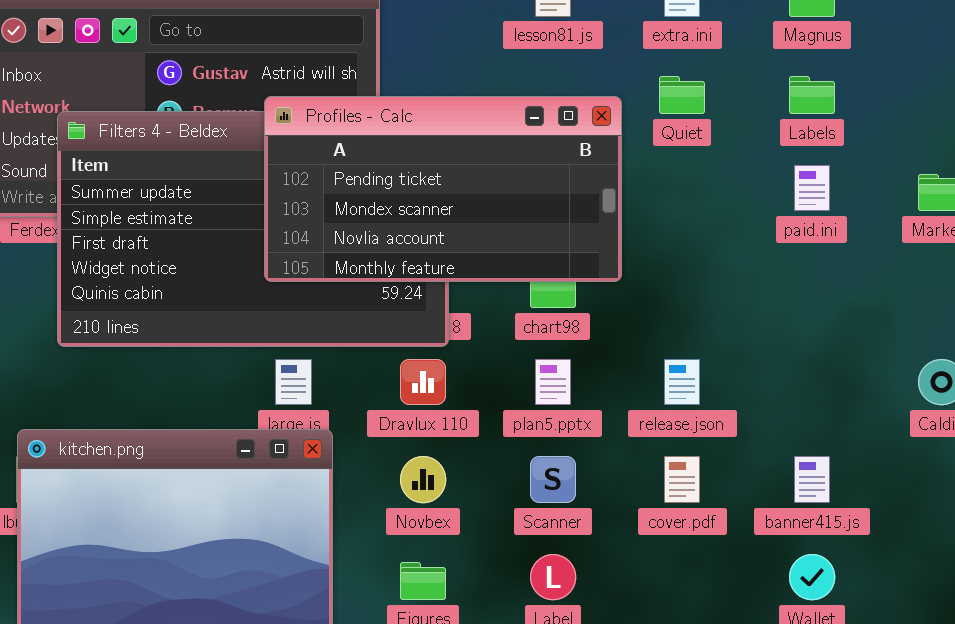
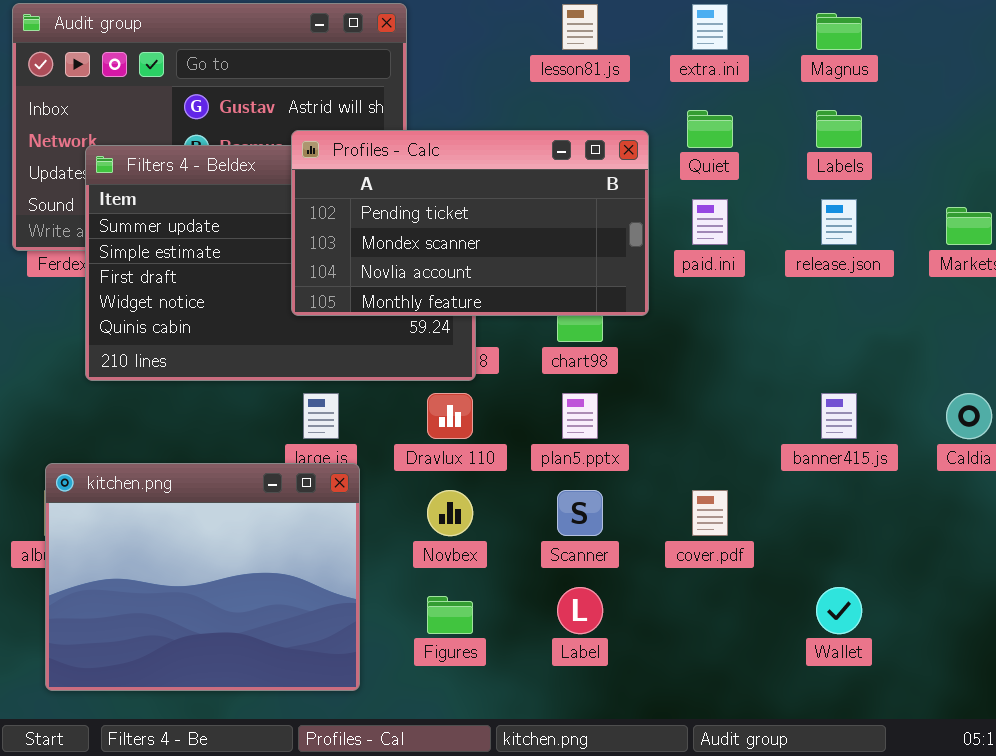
paid.ini: [794,165,830,211] -> [692,199,728,245], moved
release.json: [664,359,700,405] -> [821,199,857,245], moved
banner415.js: [794,456,830,503] -> [821,393,857,439], moved

